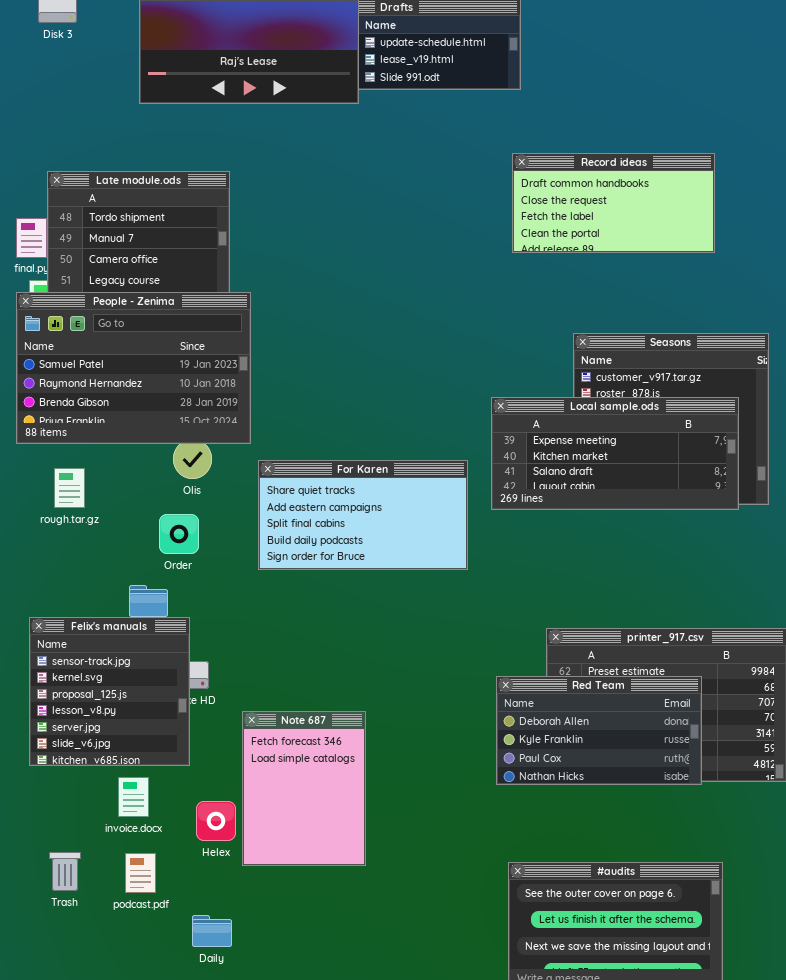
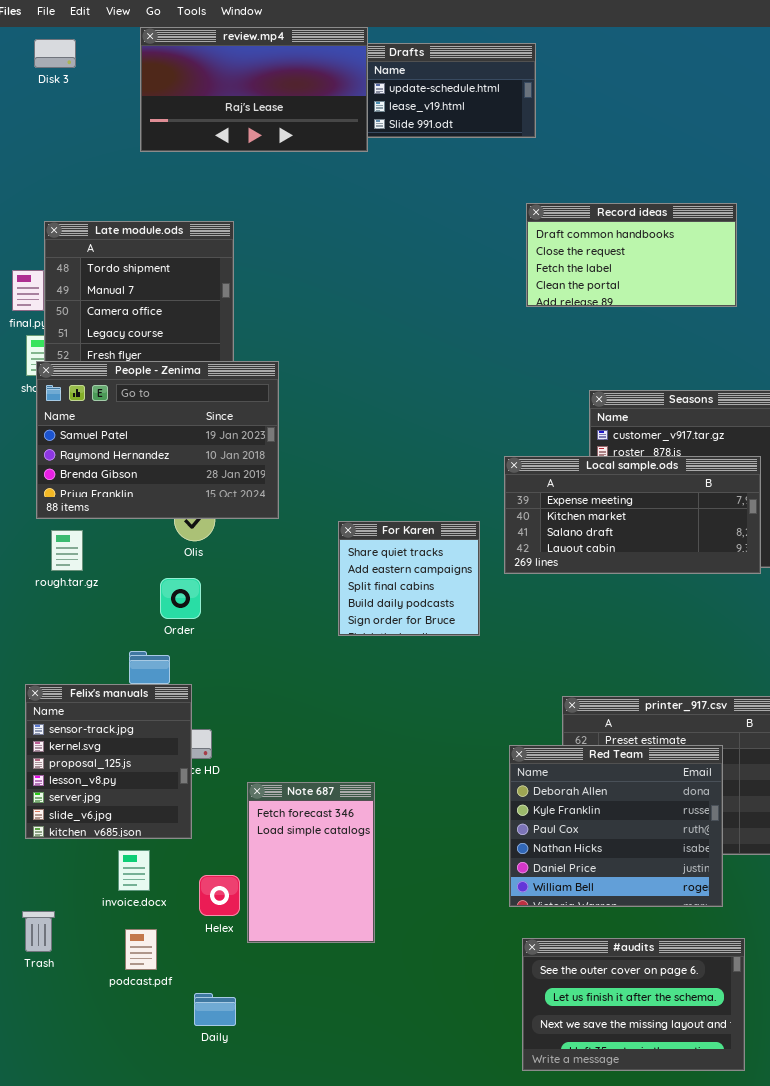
People - Zenima: [16,292,251,444] -> [36,361,279,519], moved
For Karen: [258,460,468,570] -> [338,521,480,636], resized
Red Team: [496,676,702,785] -> [509,745,723,907], resized
Trash: [49,852,81,891] -> [22,911,55,952], moved

